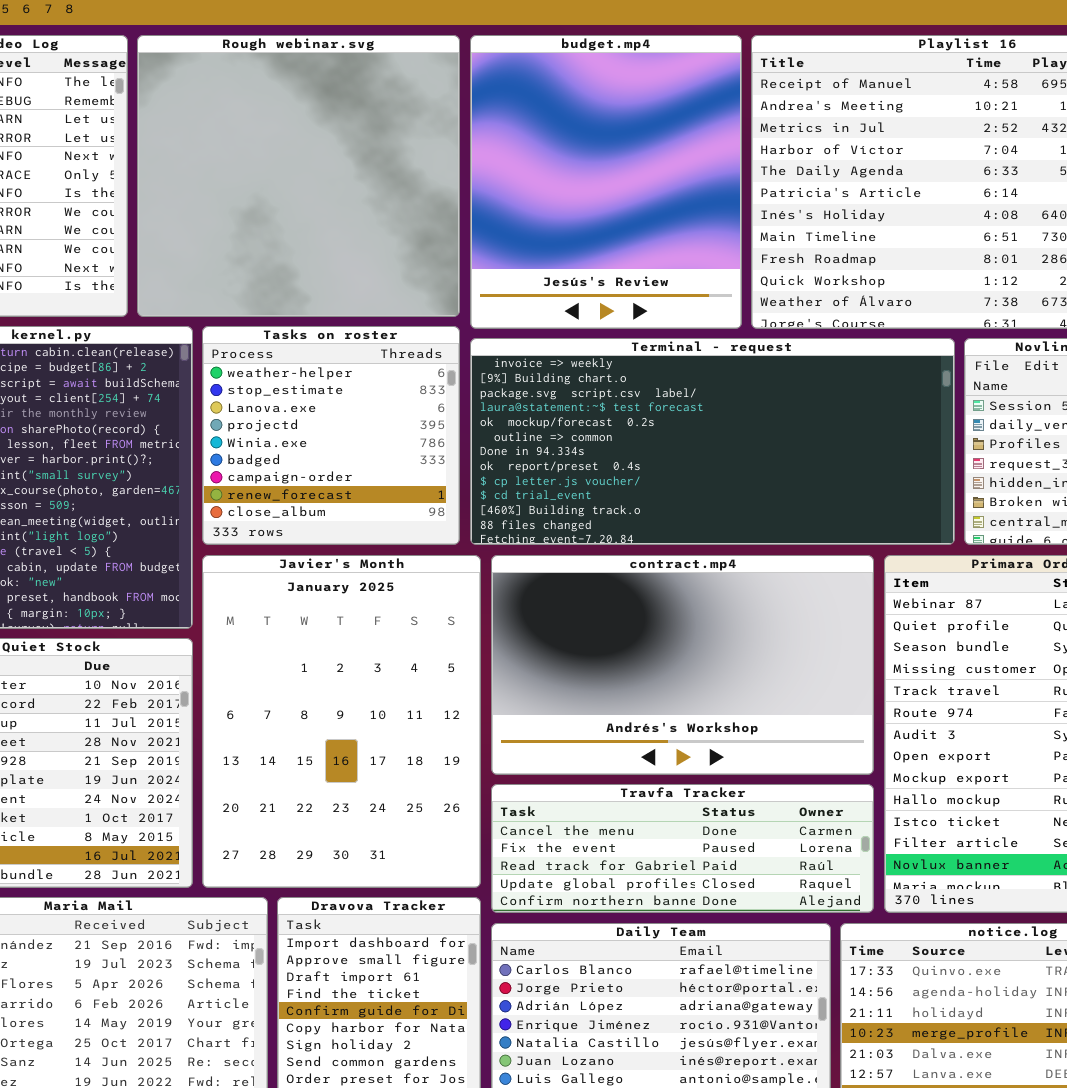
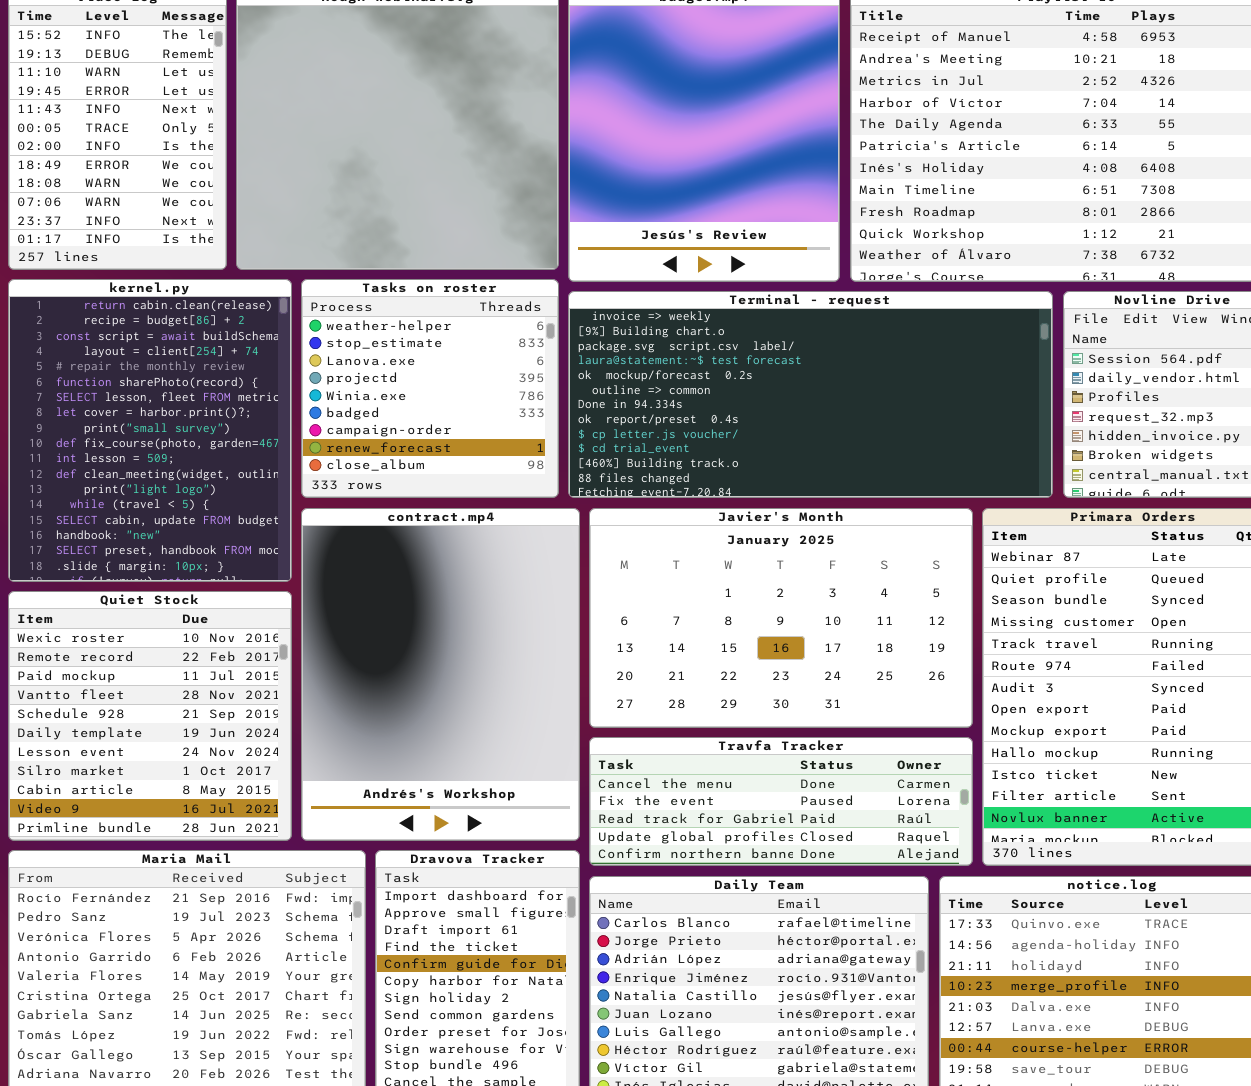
Javier's Month: [202,555,481,888] -> [589,508,973,728], moved, resized
contract.mp4: [491,555,874,775] -> [301,508,580,841], moved, resized

